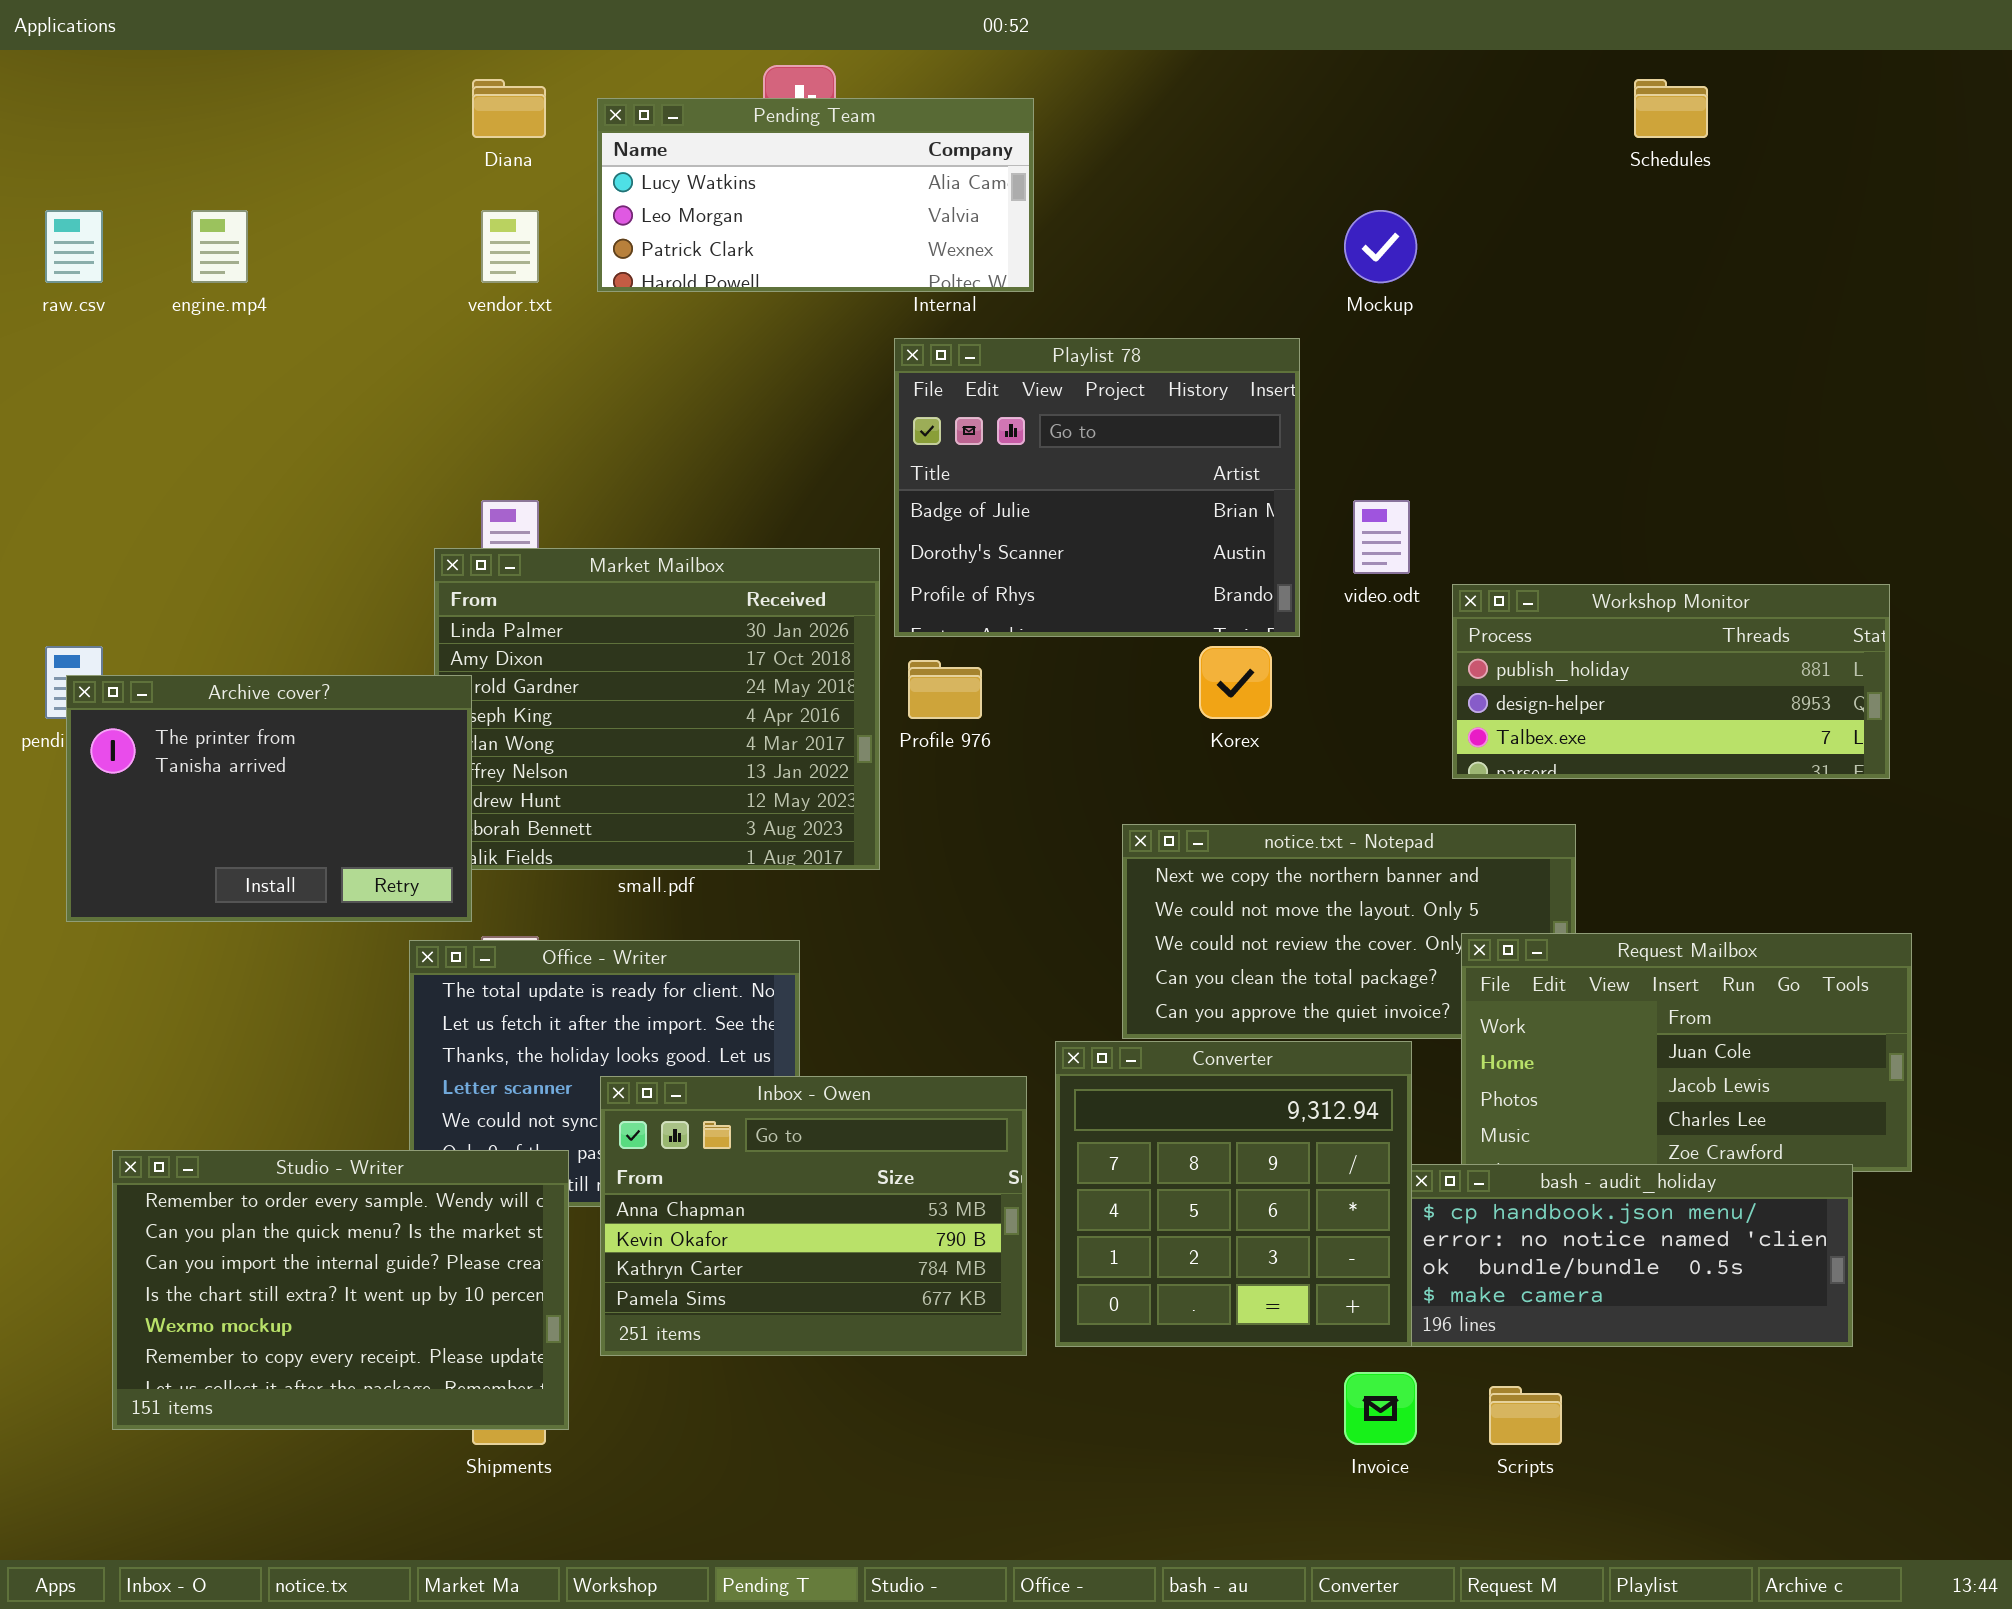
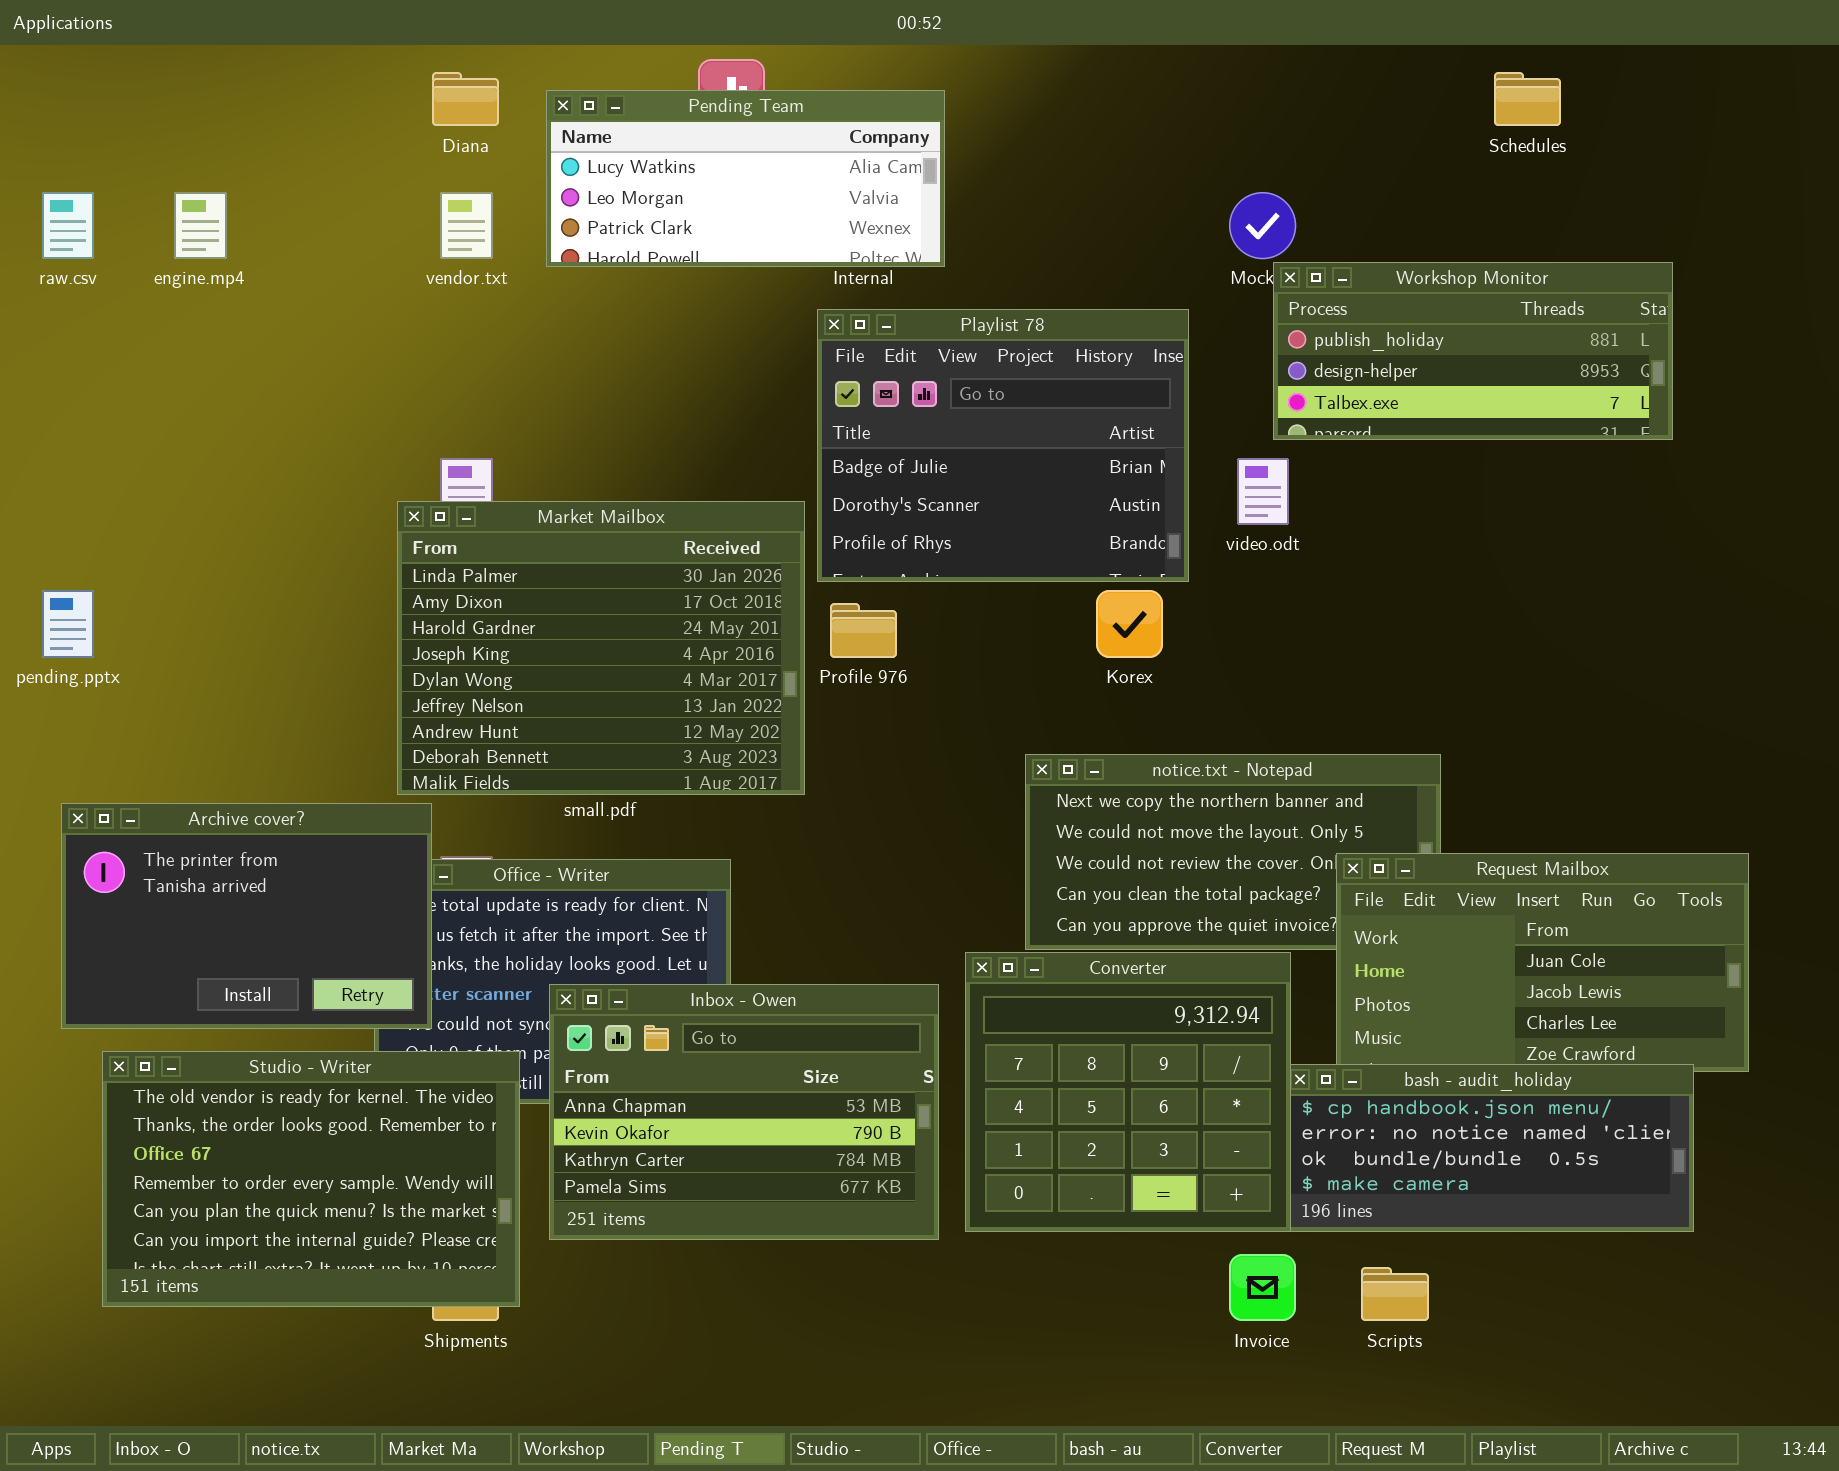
Workshop Monitor: [1452,584,1890,779] -> [1273,262,1673,440], moved
Archive cover?: [66,675,472,922] -> [61,803,432,1029], moved
Studio - Writer: [112,1150,569,1430] -> [102,1051,520,1307], scrolled up 3 rows

